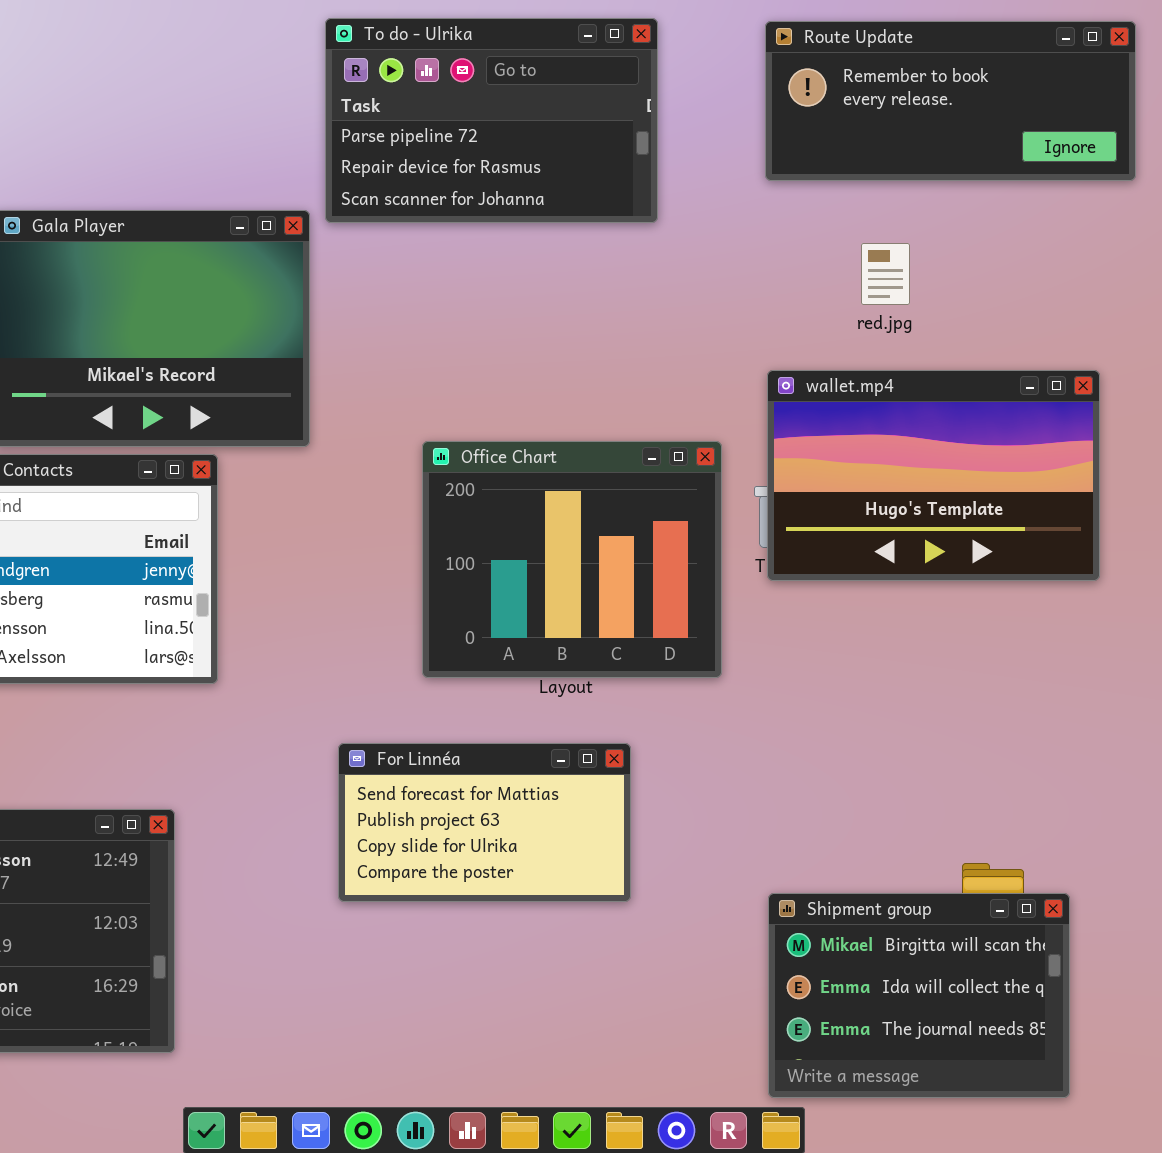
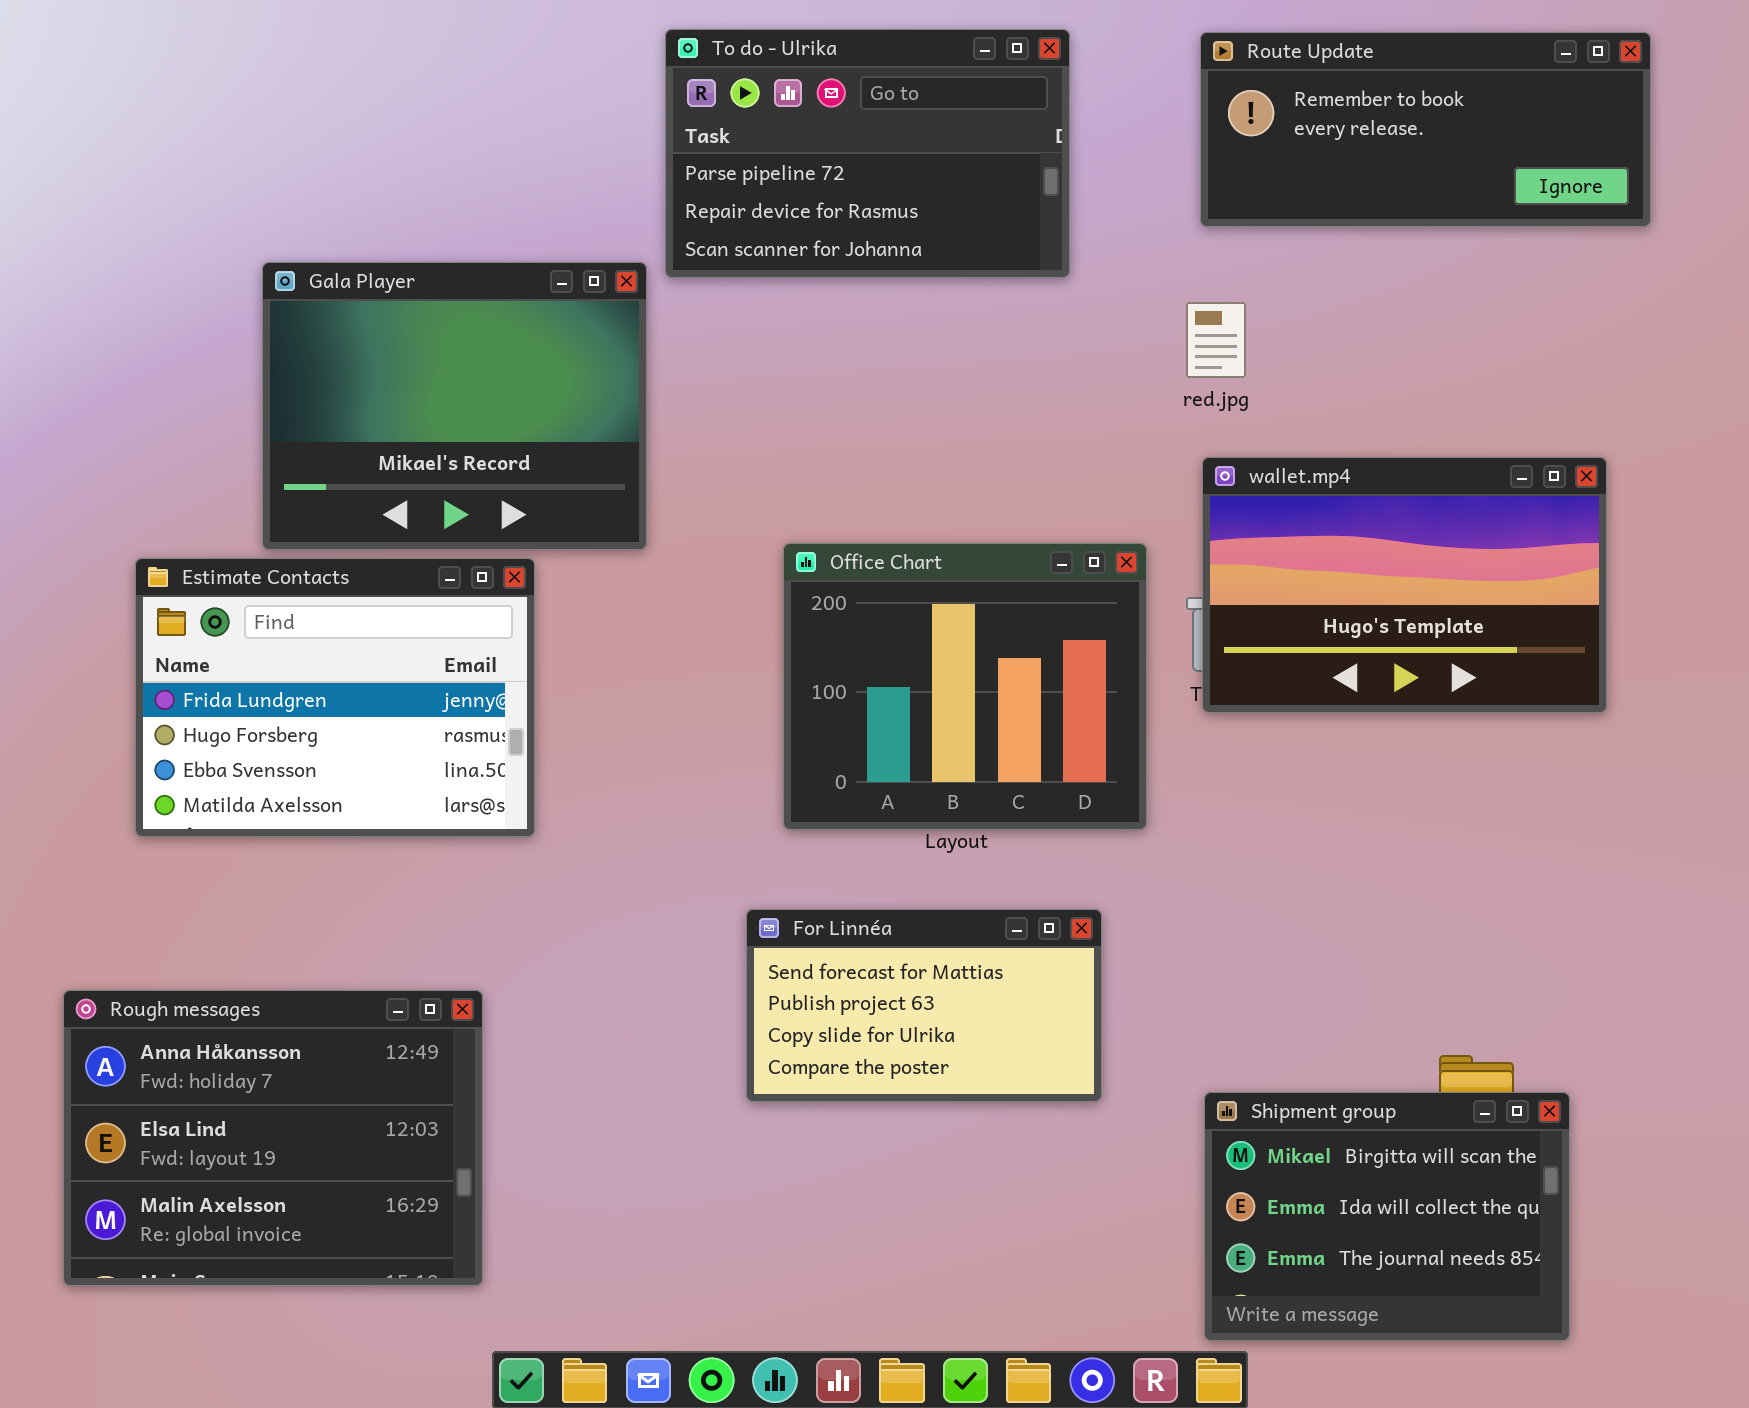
red.jpg: [861,243,910,305] -> [1186,302,1246,378], moved
For Linnéa: [338,743,631,902] -> [746,909,1102,1102], moved

